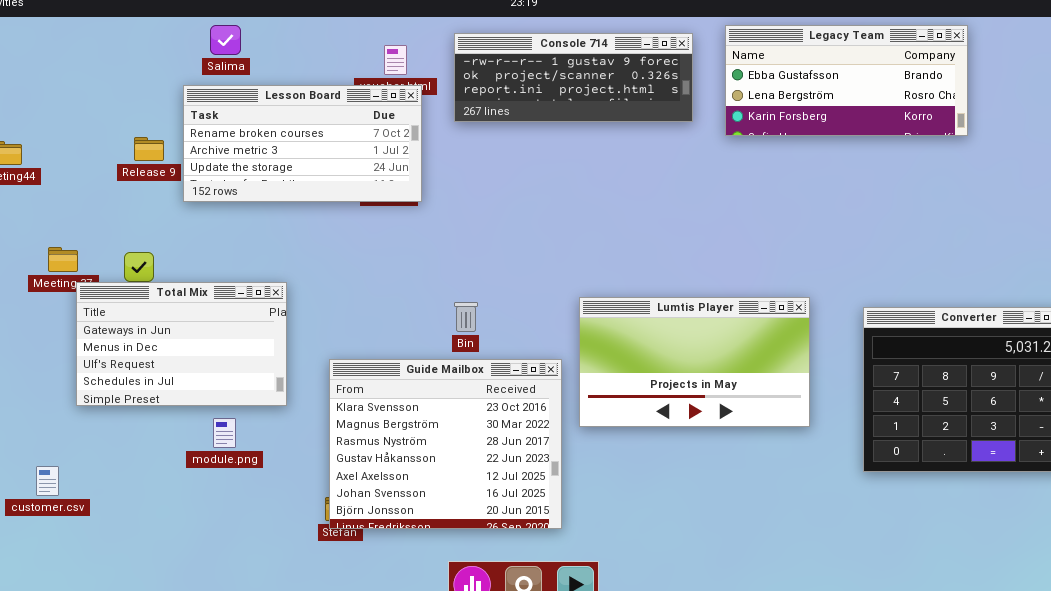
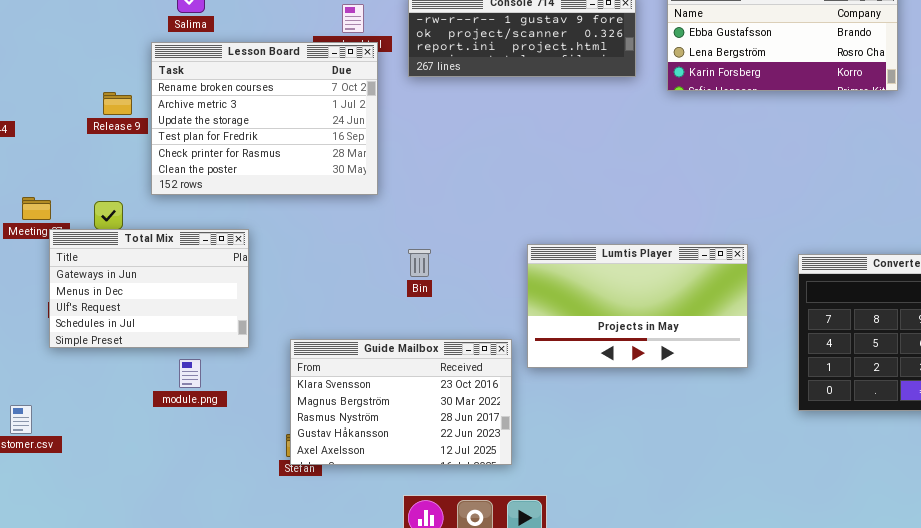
Lesson Board: [183,85,422,202] -> [151,42,378,195], resized
Guide Mailbox: [329,359,562,529] -> [290,339,512,465], resized

